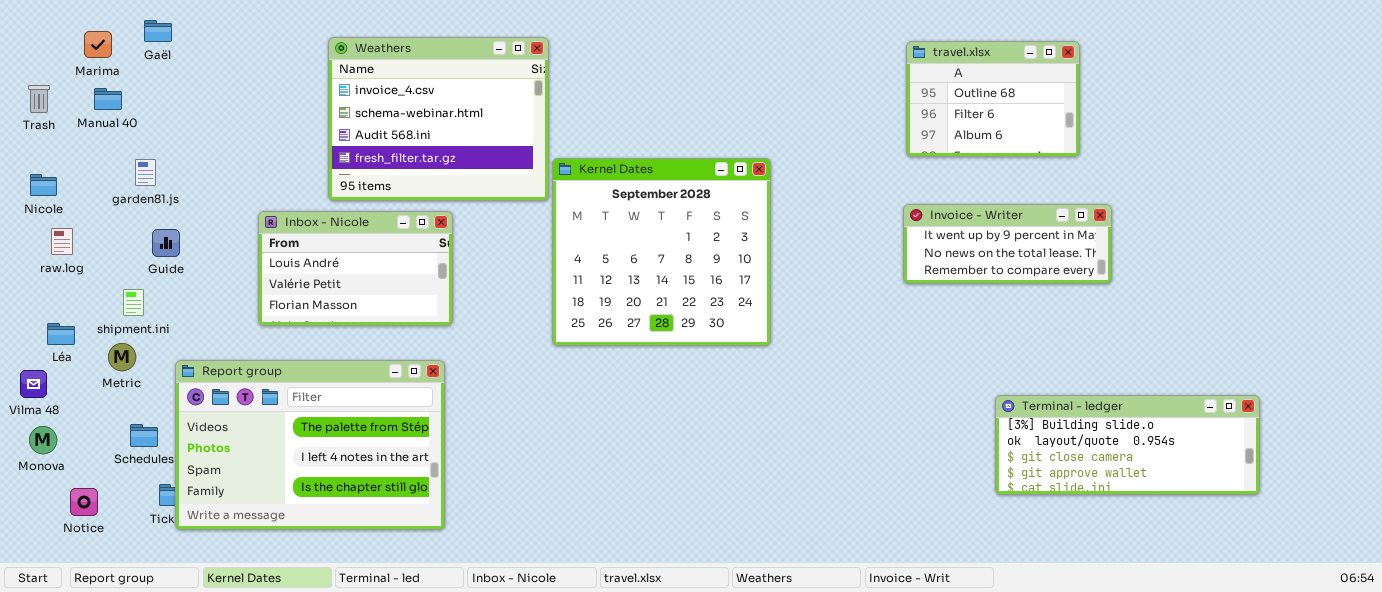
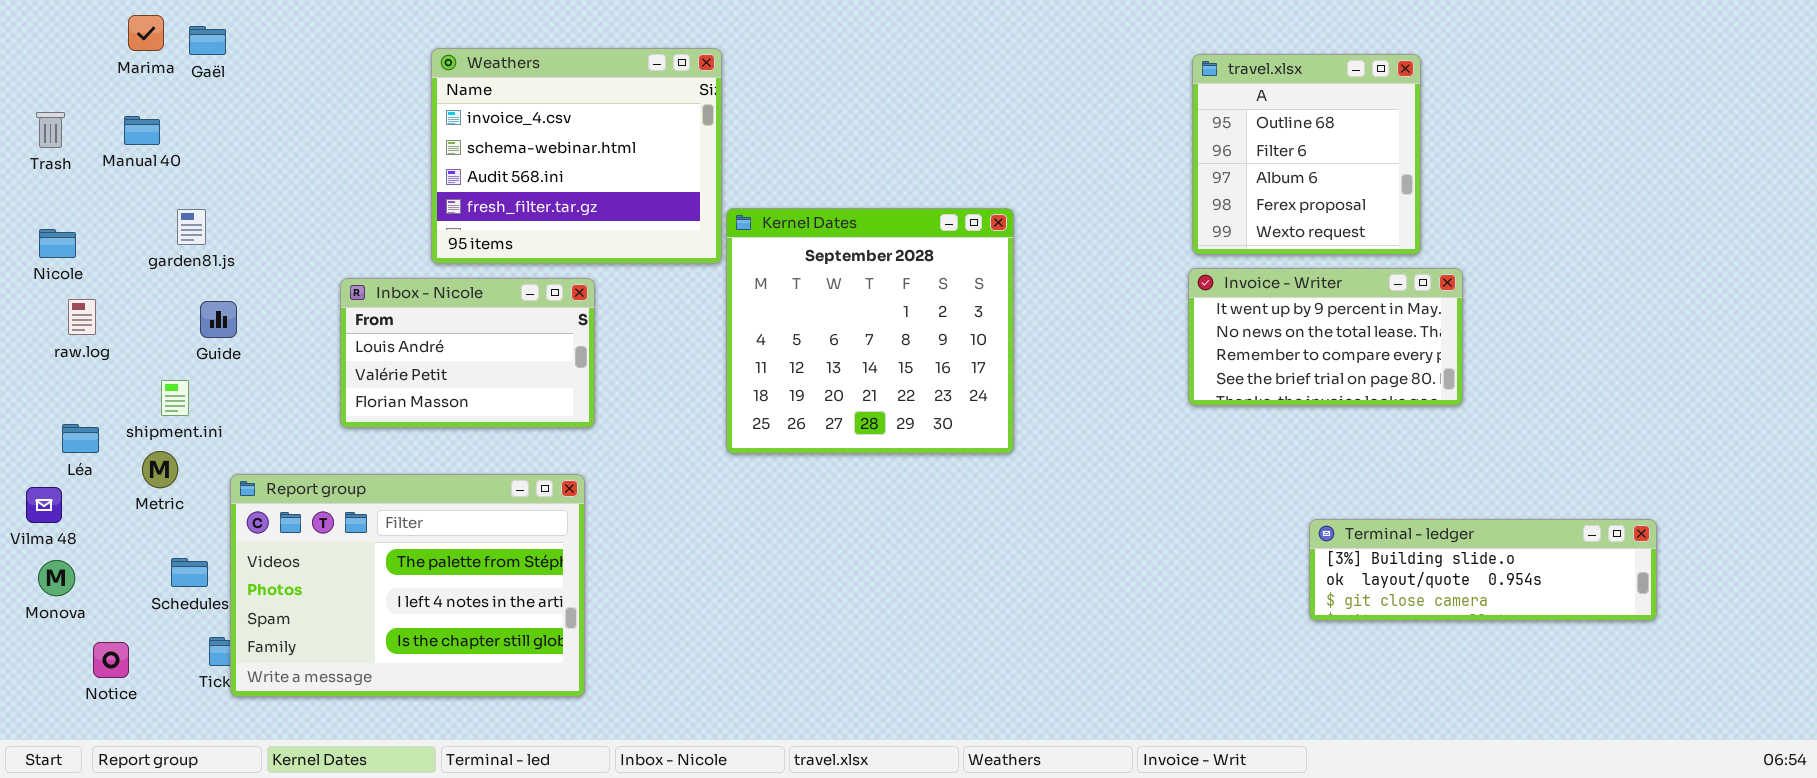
Marima: [84,31,112,58] -> [128,15,164,51], moved
travel.xlsx: [906,41,1080,157] -> [1192,54,1421,255], resized
Invoice - Writer: [903,204,1112,284] -> [1188,268,1463,406], resized
Terminal - ledger: [995,395,1260,495] -> [1309,519,1657,621], resized

